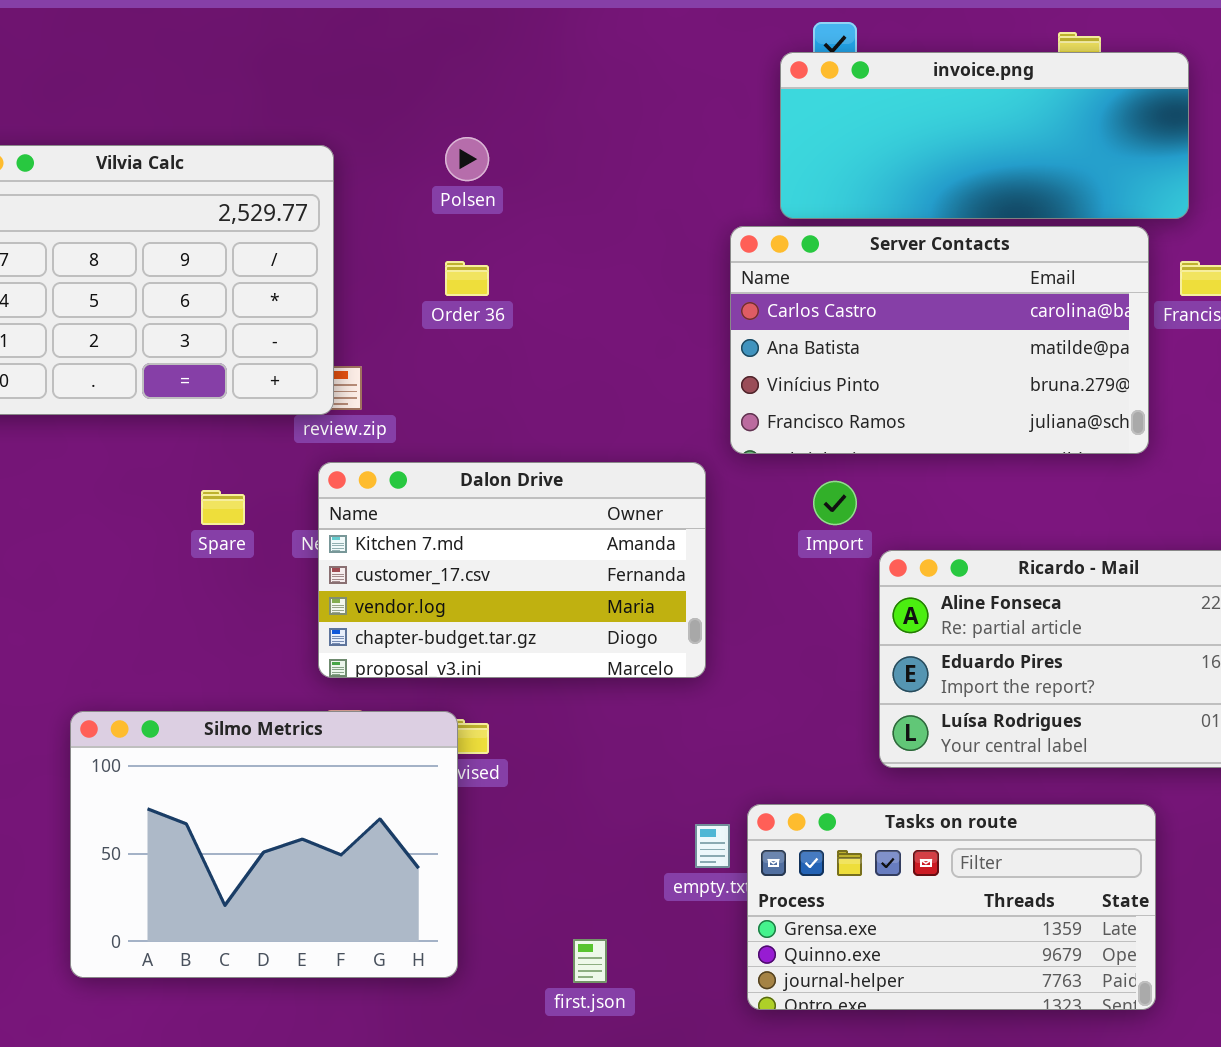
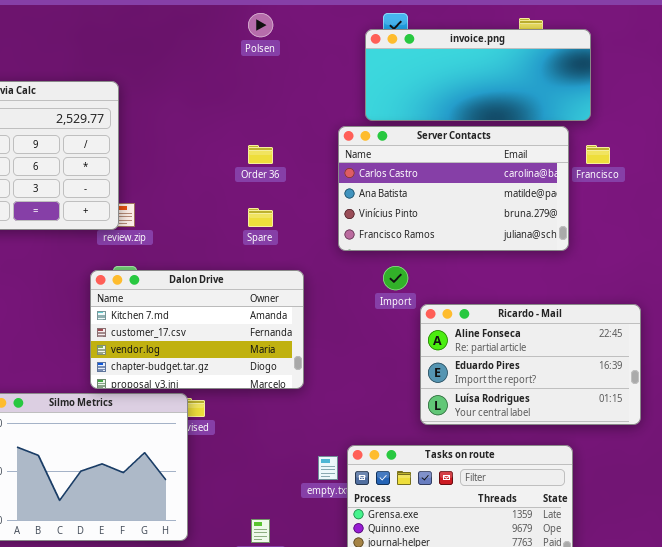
Polsen: [445,137,489,181] -> [248,13,273,37], moved
Order 36: [445,261,489,296] -> [248,145,273,164], moved
Dalon Drive: [318,462,706,678] -> [90,270,304,389], moved
Spare: [201,490,245,525] -> [248,208,273,227], moved

